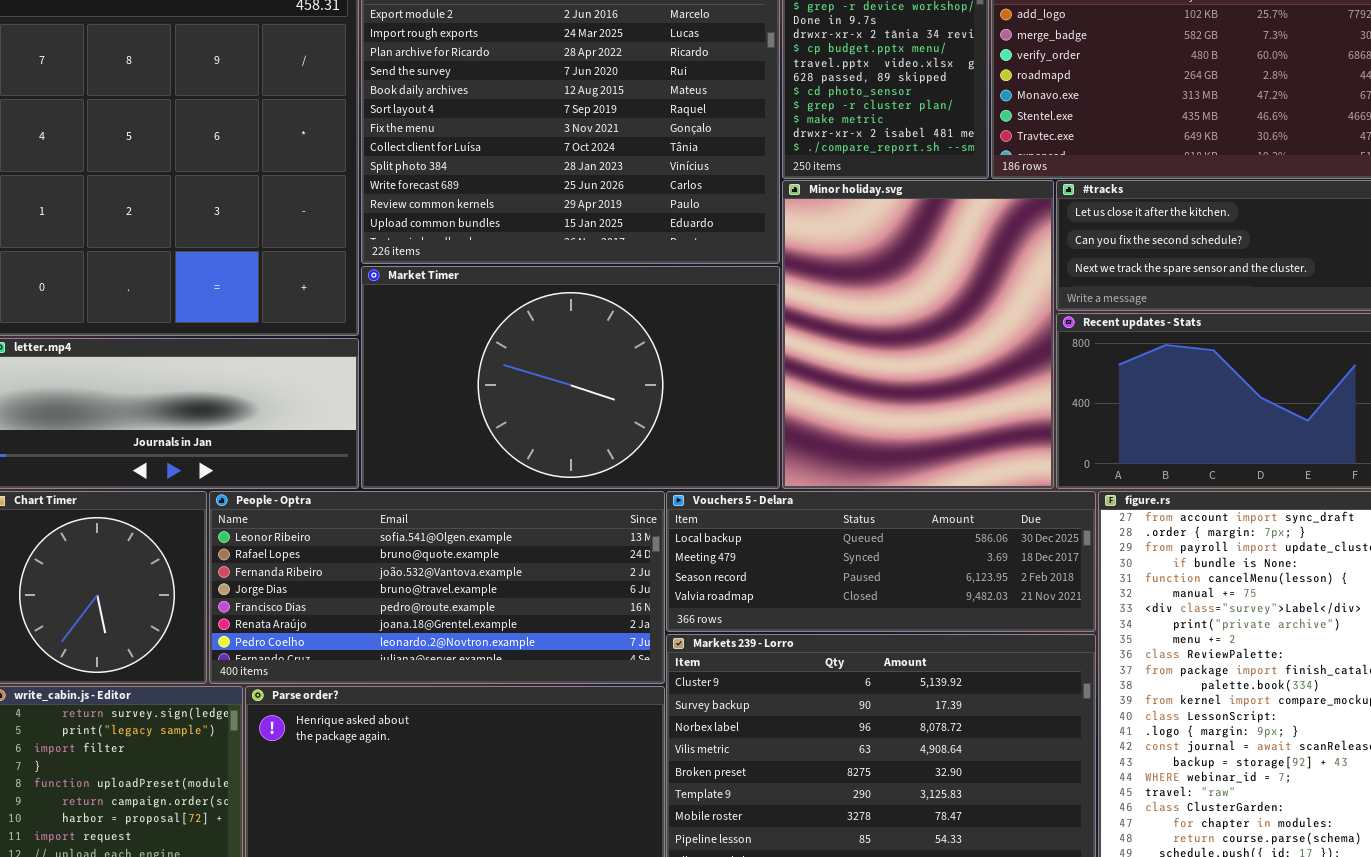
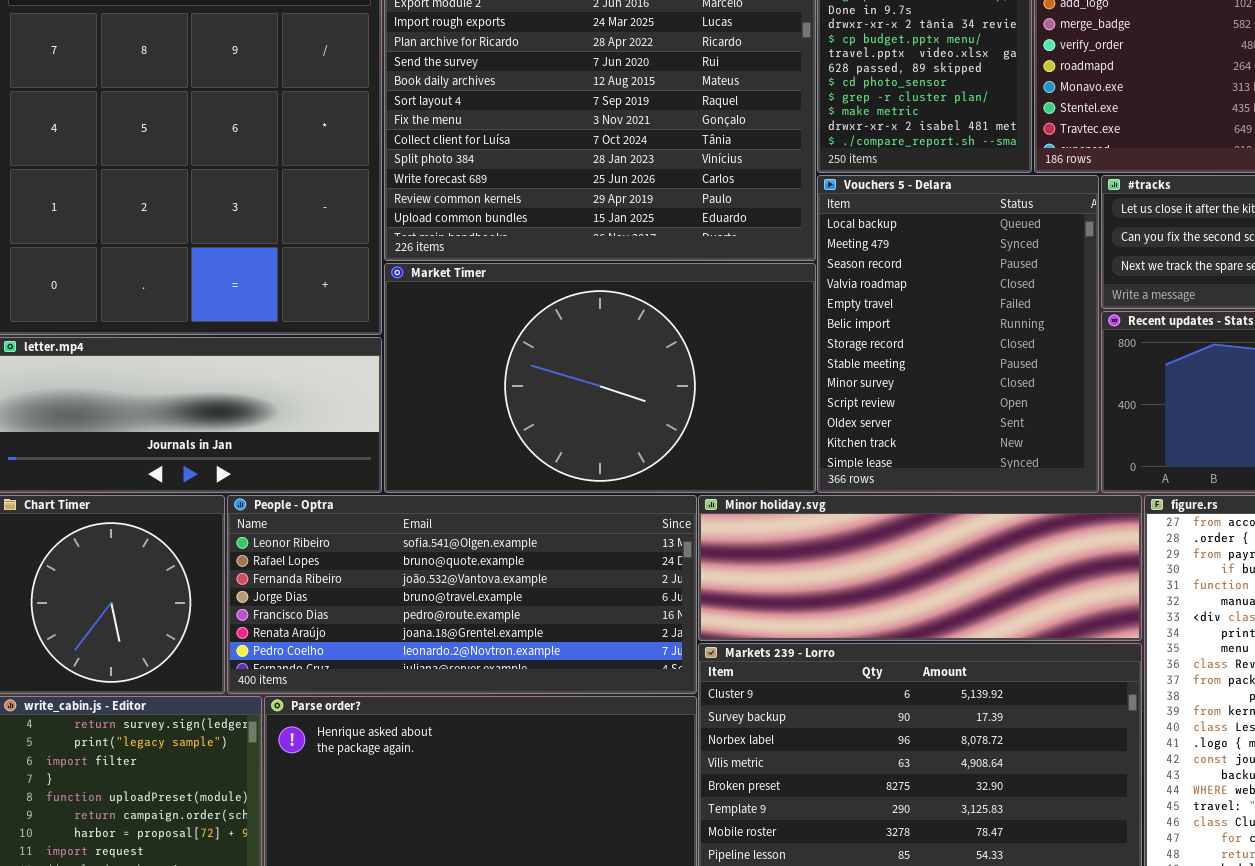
Minor holiday.svg: [782,180,1054,489] -> [698,495,1142,641], moved, resized
Vouchers 5 - Delara: [666,491,1096,632] -> [817,175,1099,493], moved, resized

